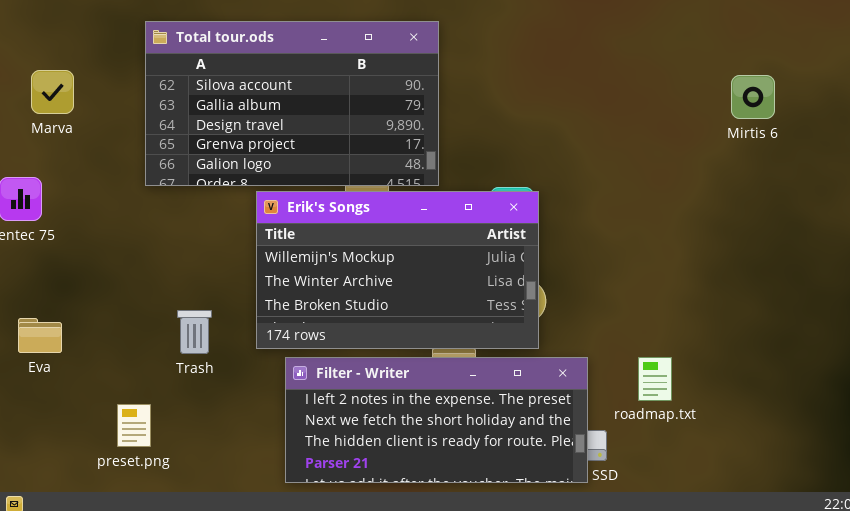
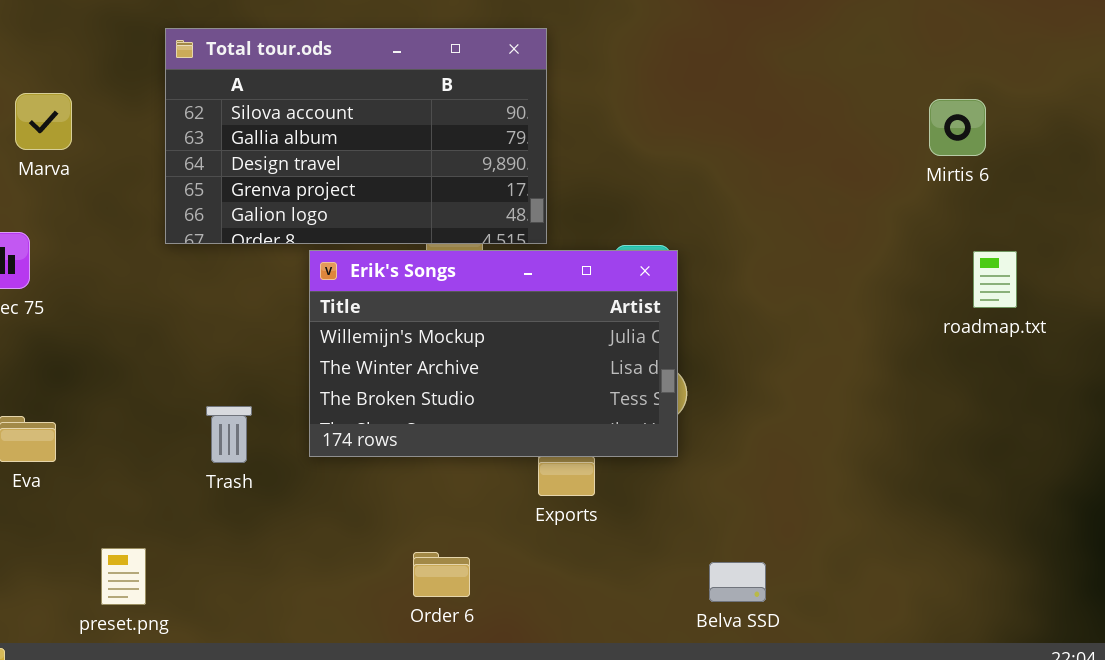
Filter - Writer: [285,357,588,483] -> none, closed
roadmap.txt: [638,357,672,401] -> [973,251,1017,308], moved
preset.png: [117,404,151,447] -> [101,548,146,605], moved

